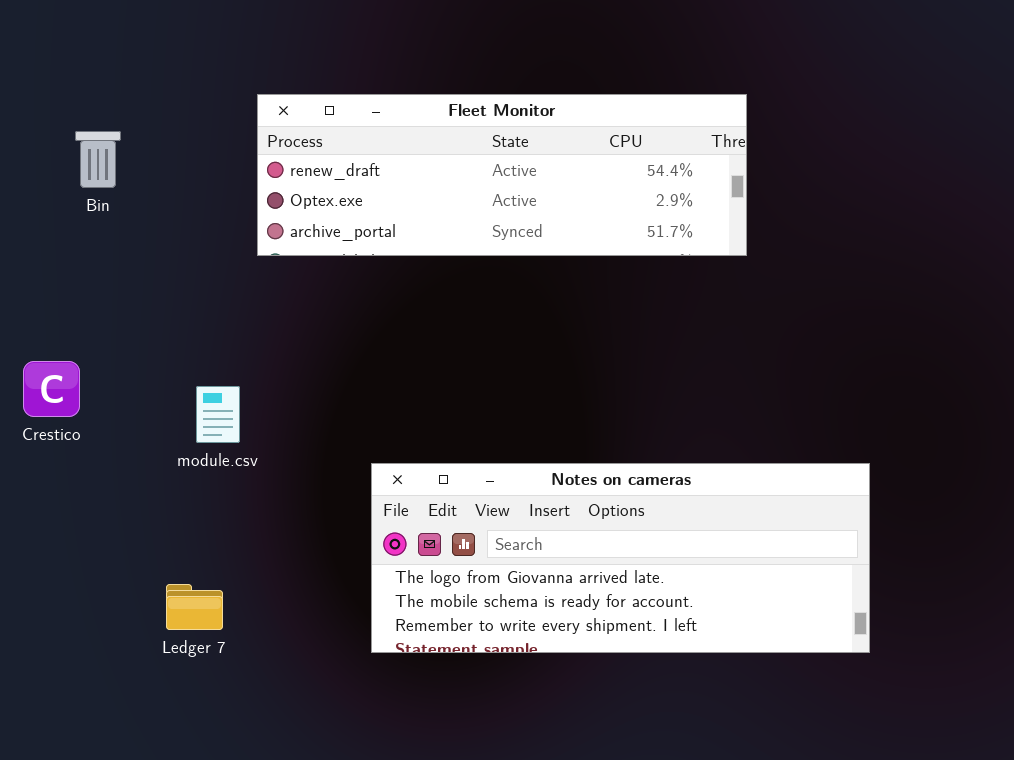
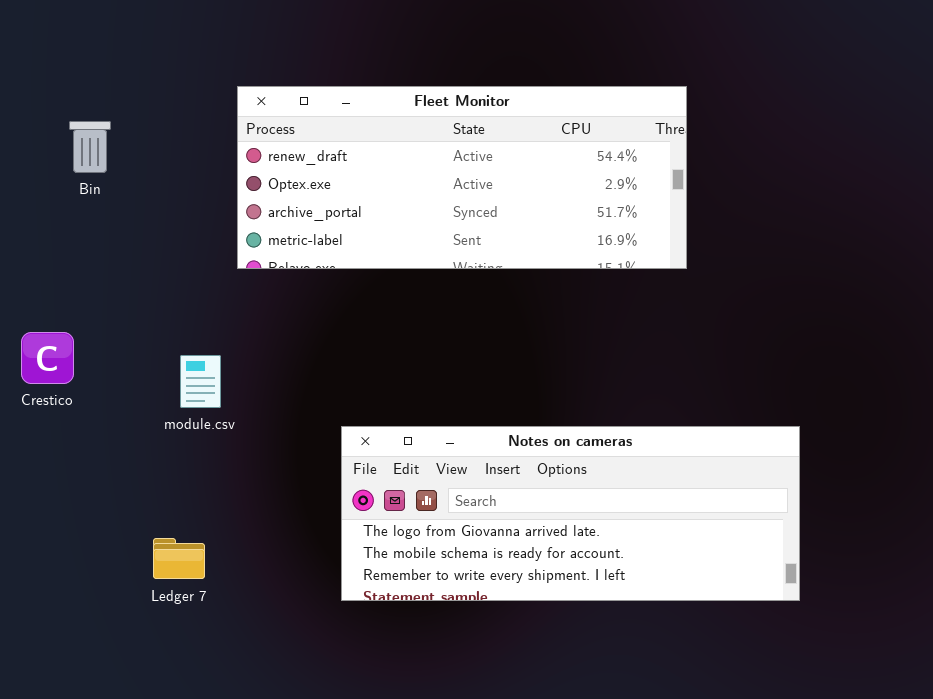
Fleet Monitor: [257,94,747,256] -> [237,86,687,269], resized

